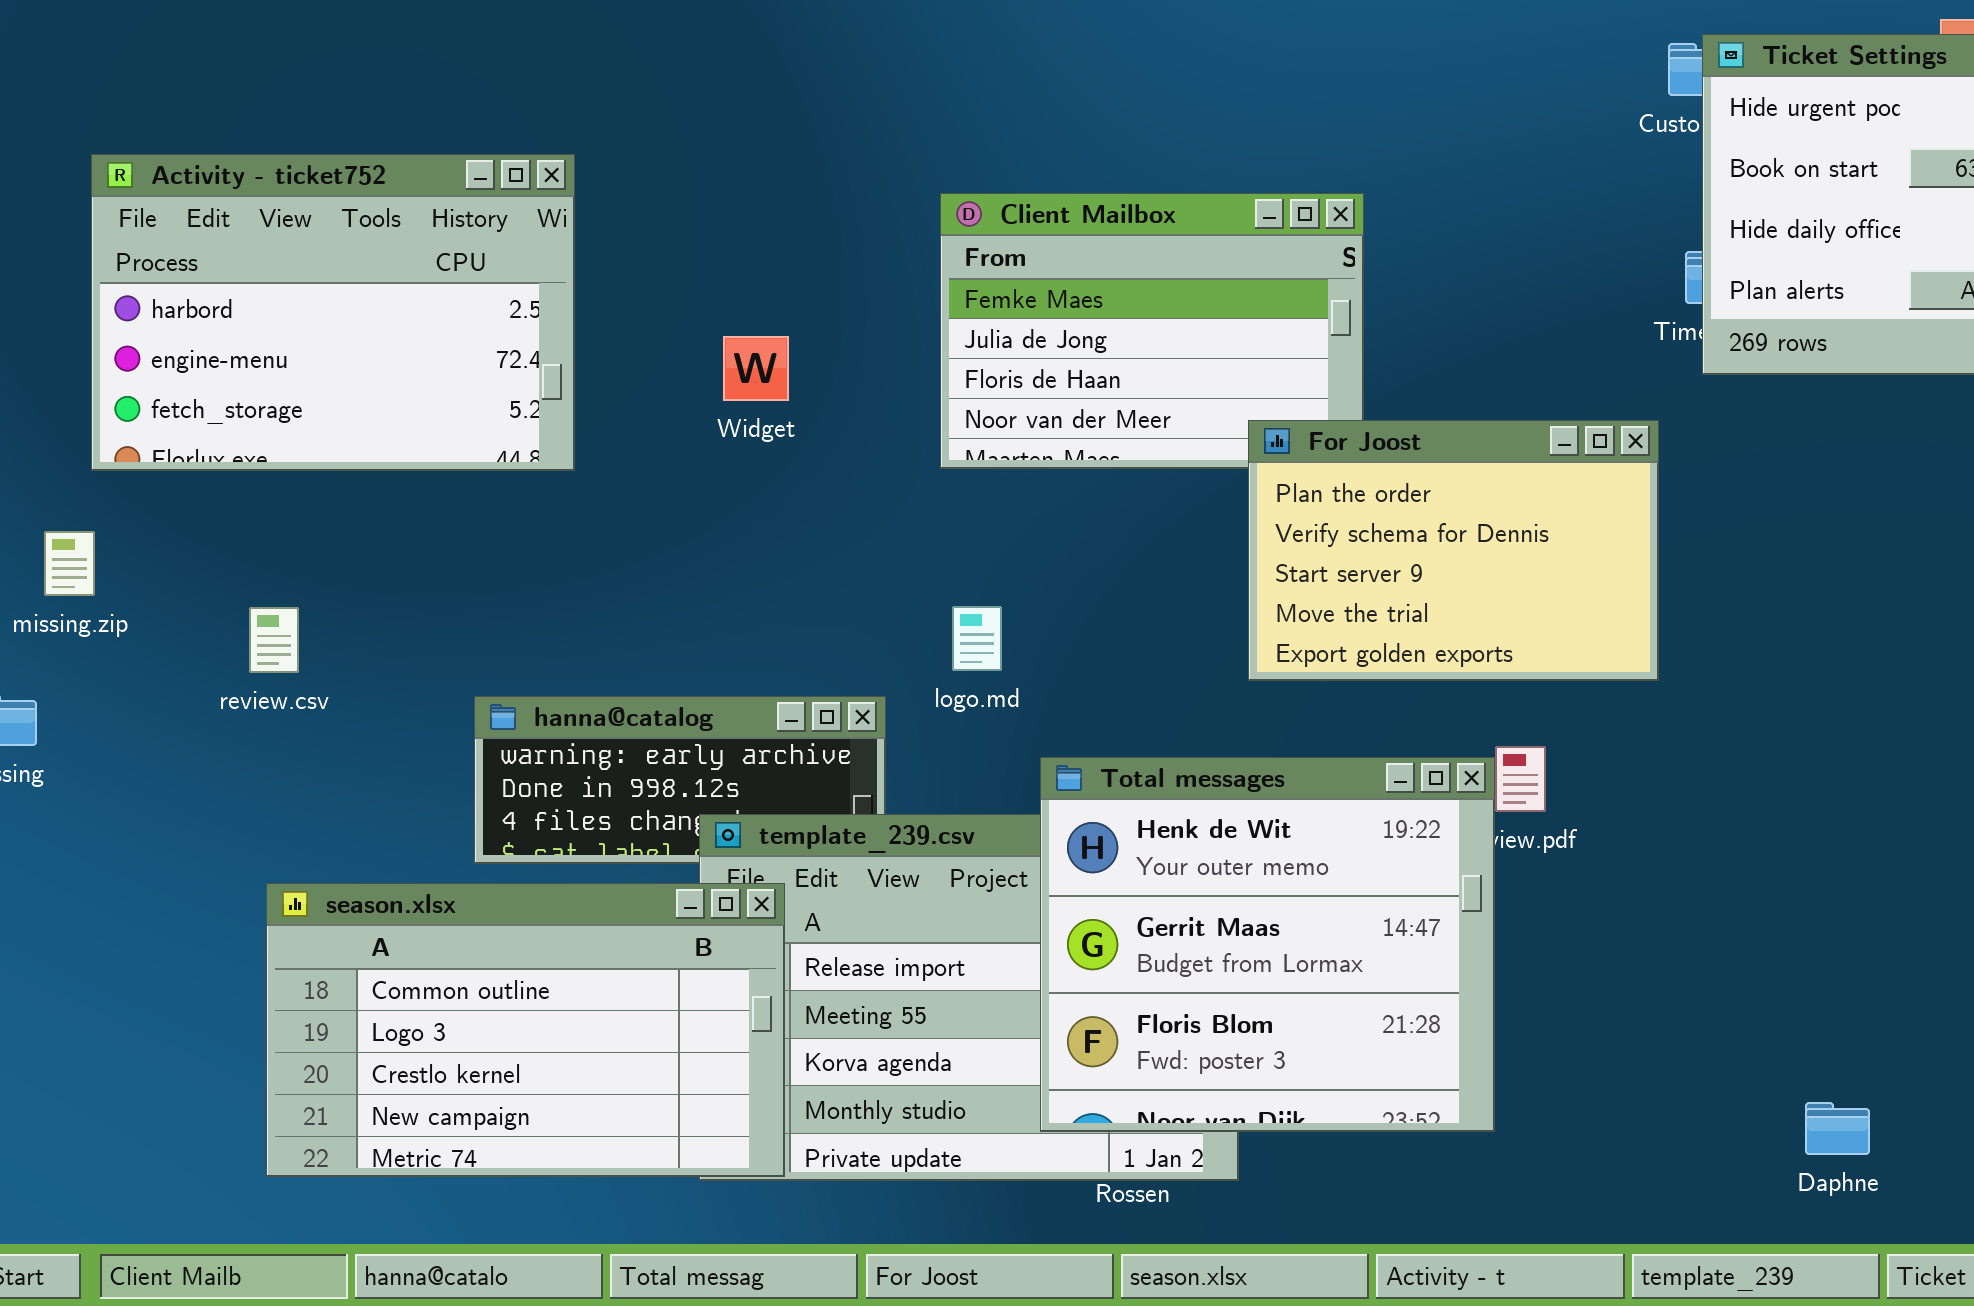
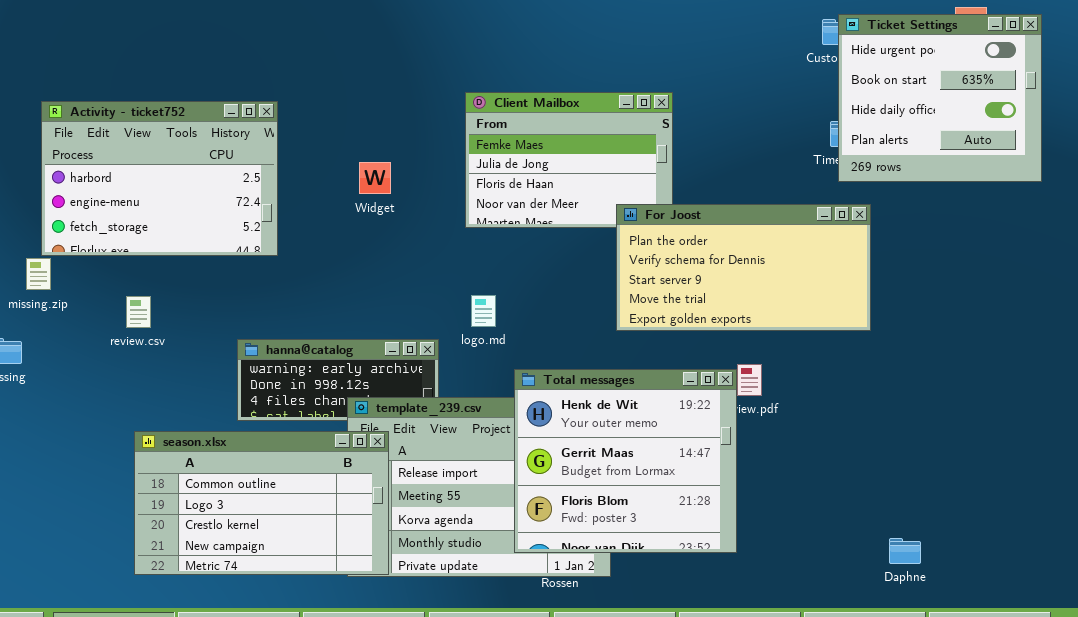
Activity - ticket752: [91,154,575,471] -> [41,101,278,256], moved
For Joost: [1248,420,1659,681] -> [616,204,871,331], resized

